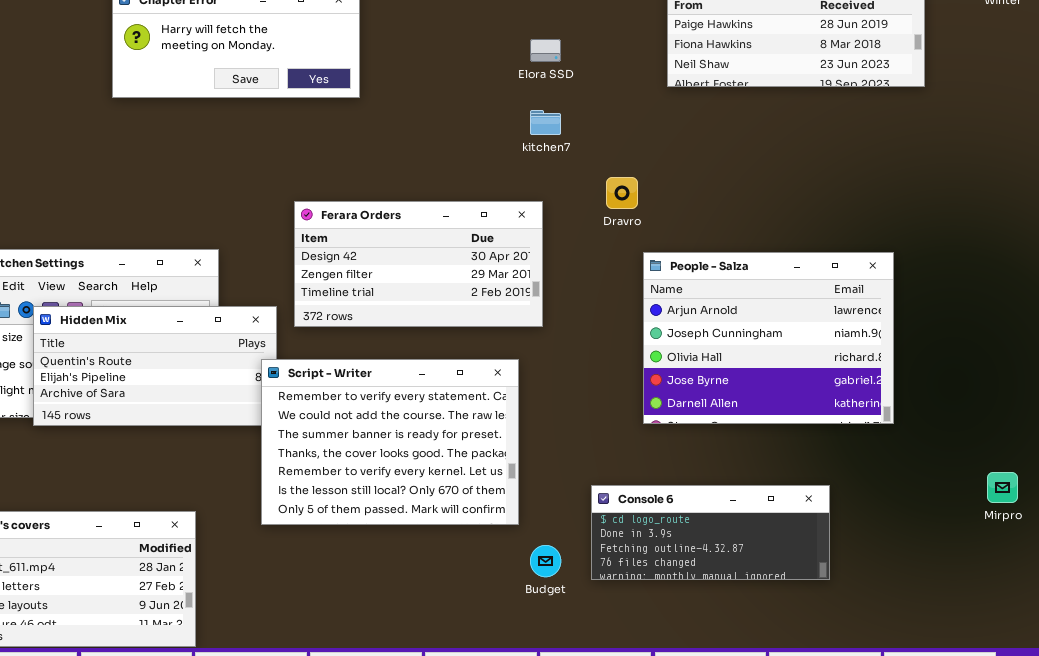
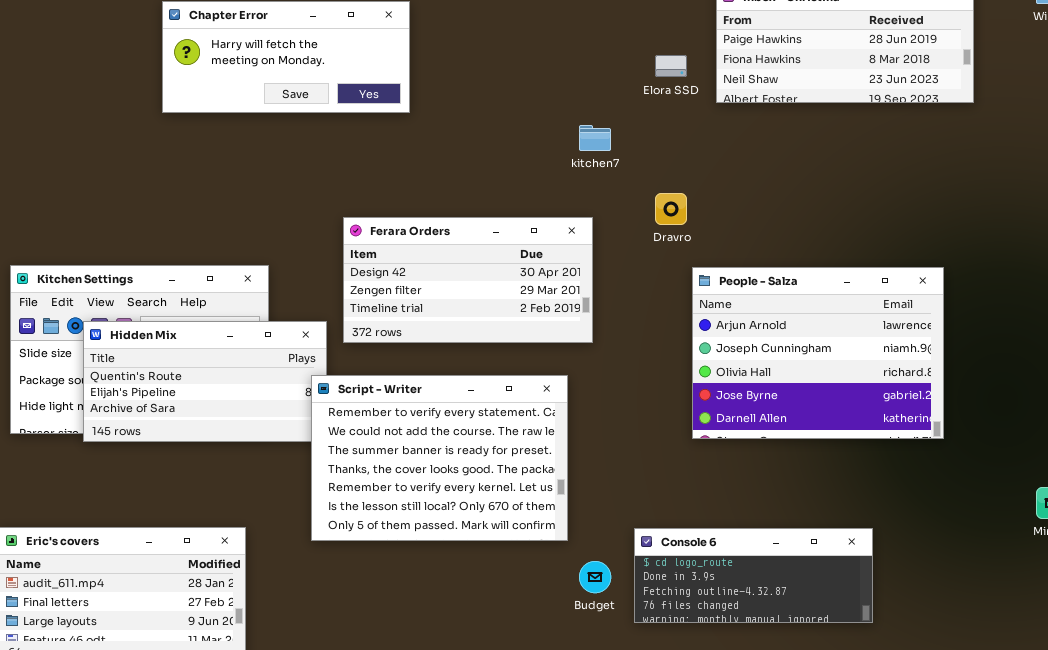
Elora SSD: [530,39,561,62] -> [655,55,687,77], moved
Console 6: [591,485,830,580] -> [634,528,873,623], moved

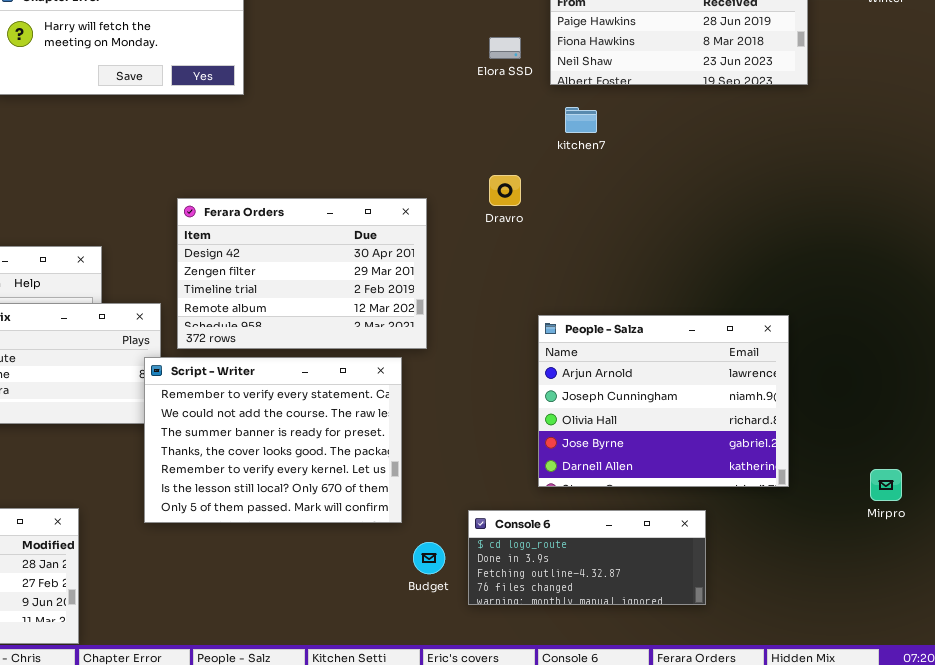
kitchen7: [579,125,611,151] -> [565,107,597,133], moved
Ferara Orders: [343,217,593,343] -> [177,198,427,349], resized
People - Salza: [692,267,944,439] -> [538,315,789,487], moved

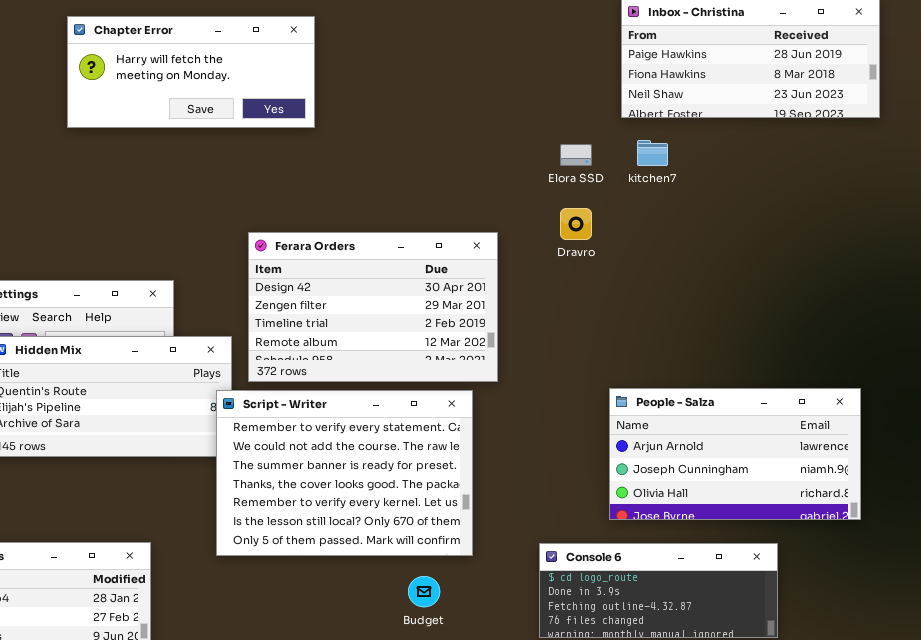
Elora SSD: [489,37,521,59] -> [560,144,592,166], moved
People - Salza: [538,315,789,487] -> [609,388,861,520], resized
Budget: [413,542,445,574] -> [408,576,440,607], moved

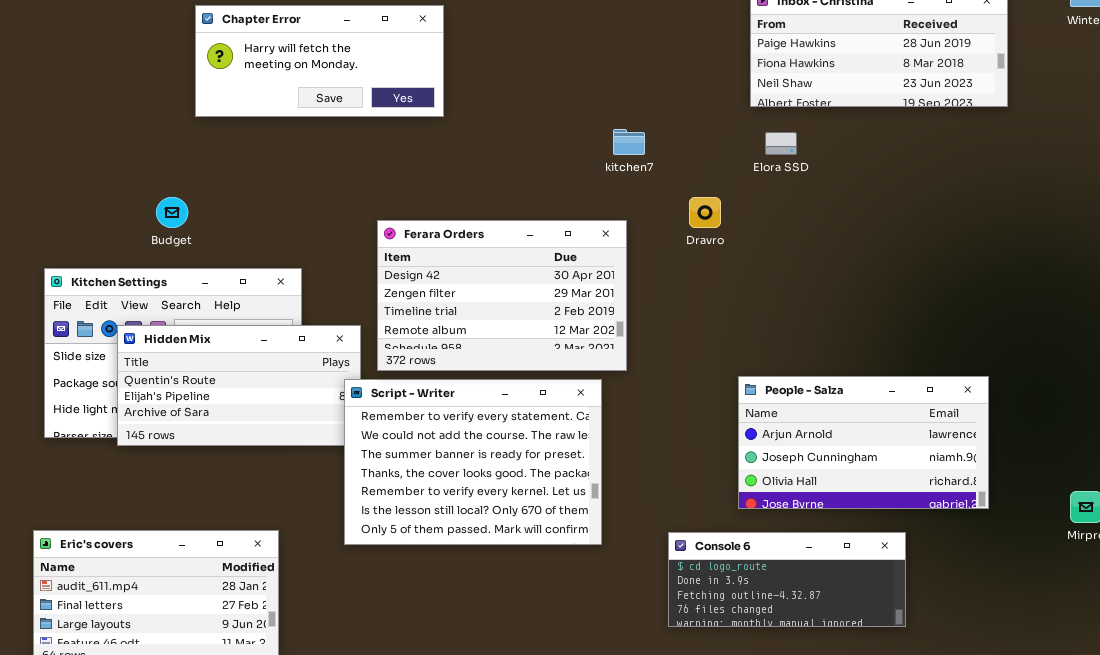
kitchen7: [637,140,668,166] -> [613,129,645,155], moved
Elora SSD: [560,144,592,166] -> [765,132,797,155], moved
Budget: [408,576,440,607] -> [156,197,188,228], moved

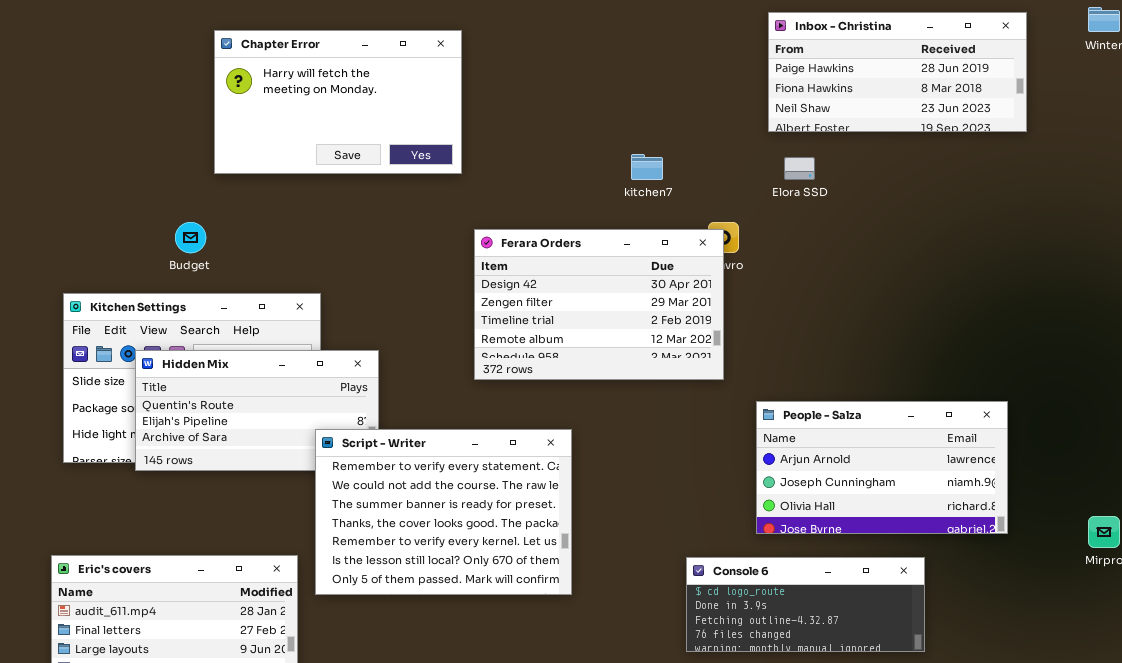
Chapter Error: [195,5,444,117] -> [214,30,462,174], resized
Ferara Orders: [377,220,627,371] -> [474,229,724,380], moved
Script - Writer: [344,379,602,545] -> [315,429,572,595], moved

